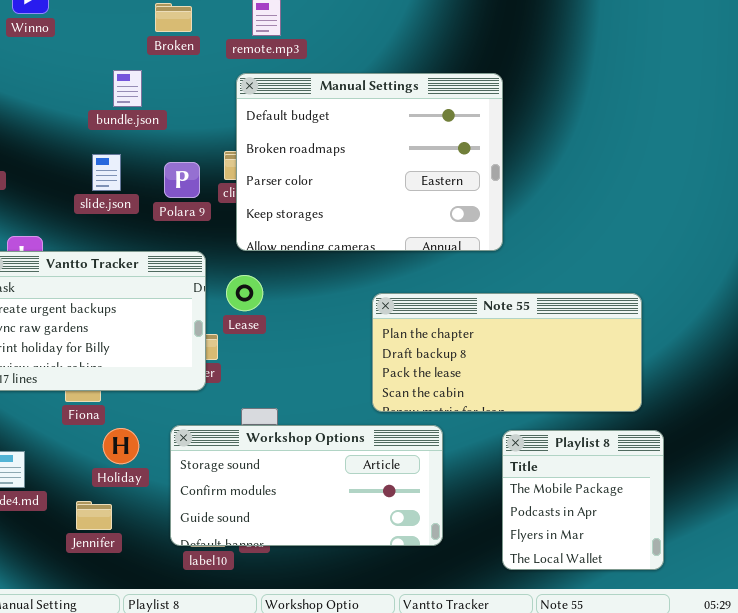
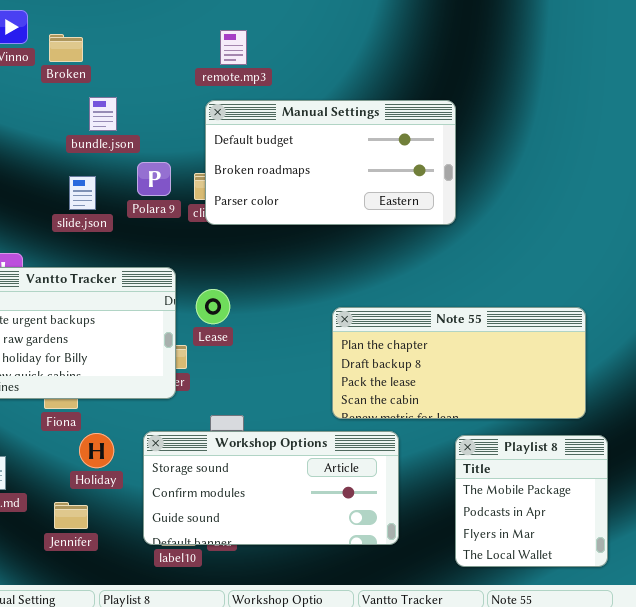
Broken: [155,3,192,32] -> [49,34,83,62], moved
Manual Settings: [236,73,503,251] -> [205,100,456,225], resized
Polara 9: [164,162,200,198] -> [137,162,171,196], moved

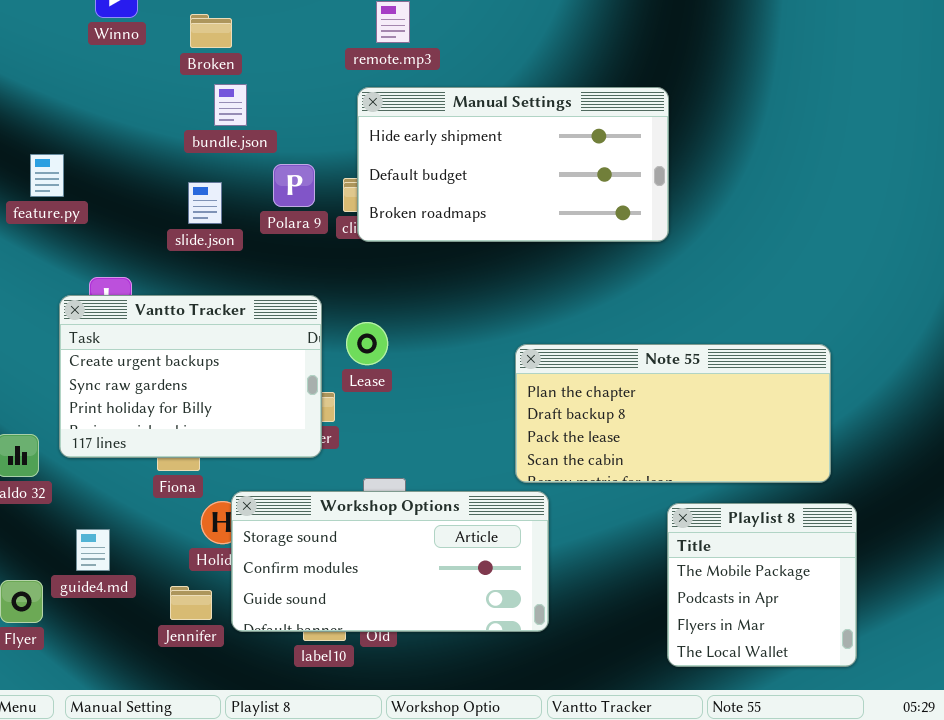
Broken: [49,34,83,62] -> [190,14,232,48], moved
Manual Settings: [205,100,456,225] -> [357,87,669,242], scrolled up 1 row
Workshop Options: [143,431,399,545] -> [231,491,549,632], moved

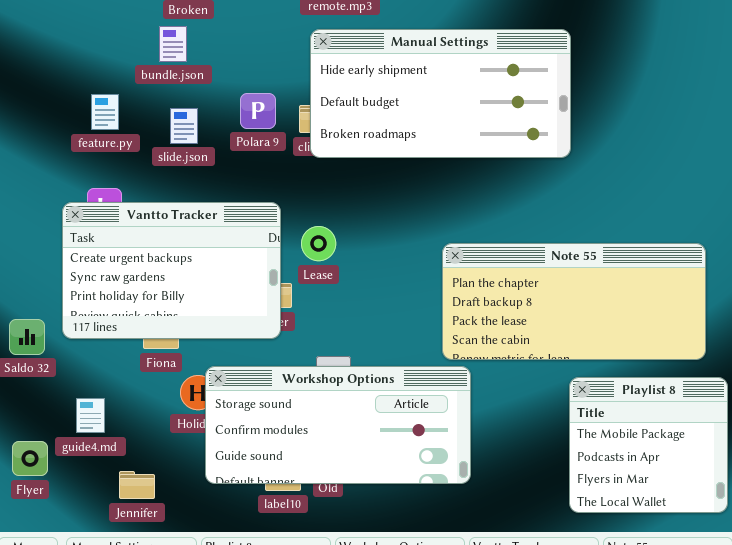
bundle.json: [214,84,247,126] -> [159,26,187,62], moved
feature.py: [30,154,64,197] -> [91,94,119,130], moved
Jennifer: [170,586,212,620] -> [119,471,155,499], moved

